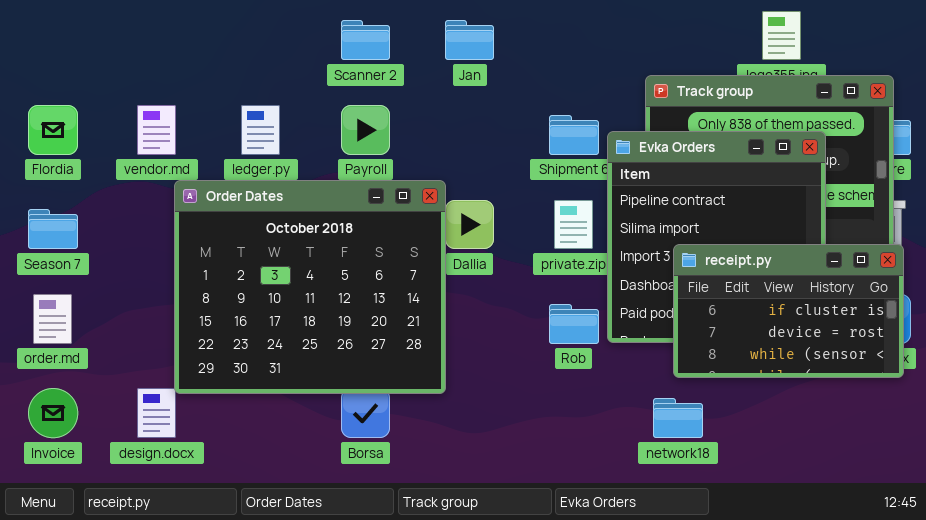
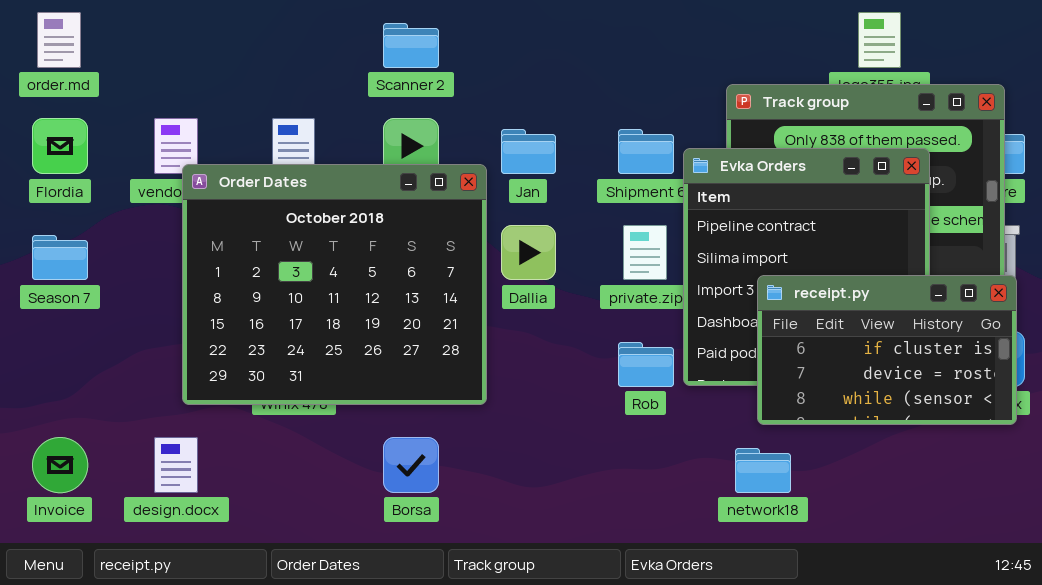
Jan: [445,20,494,60] -> [501,129,556,174], moved
Order Dates: [174,180,446,394] -> [182,164,487,405], moved
order.md: [33,294,72,344] -> [37,12,81,68], moved

